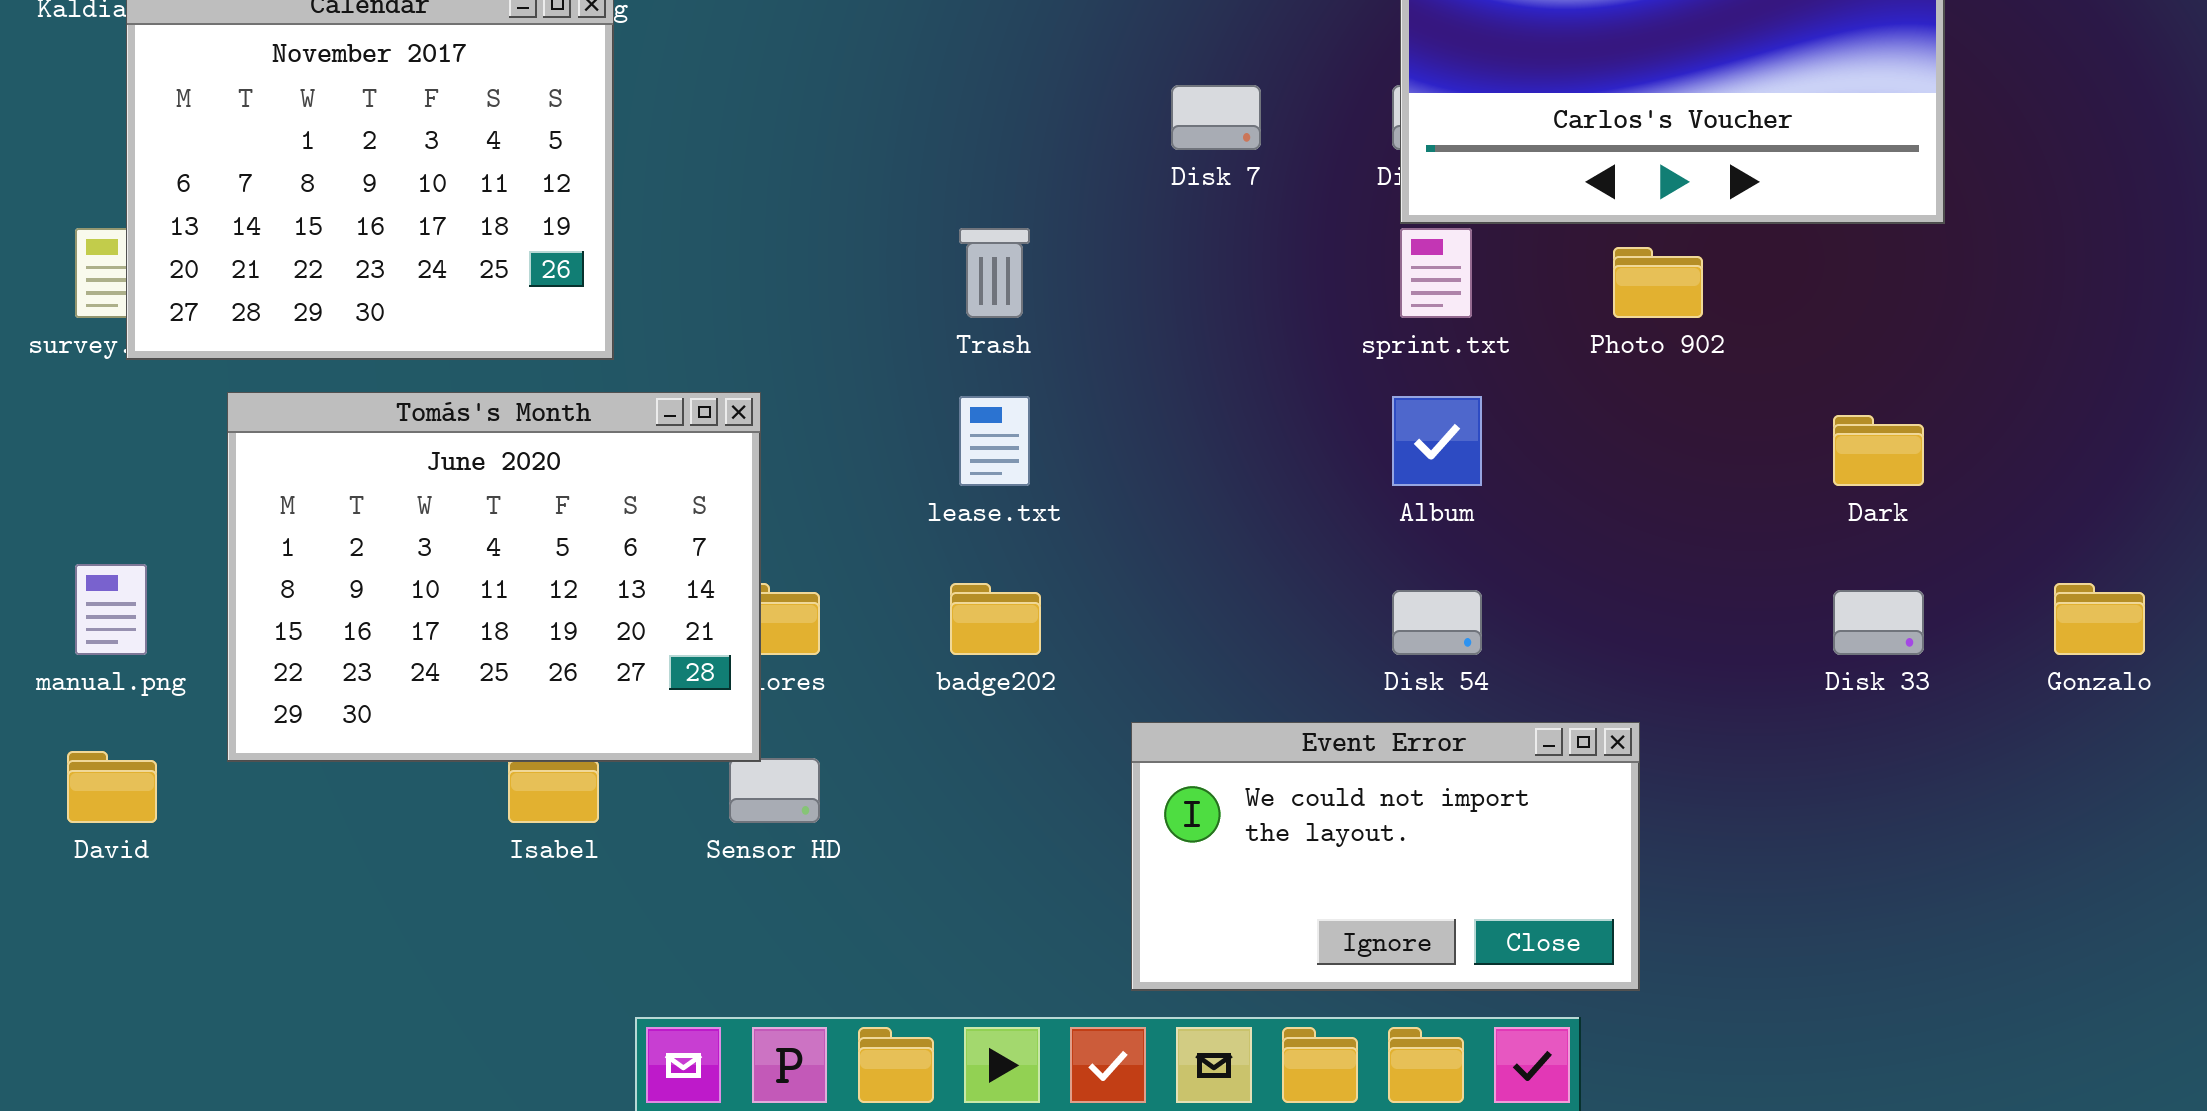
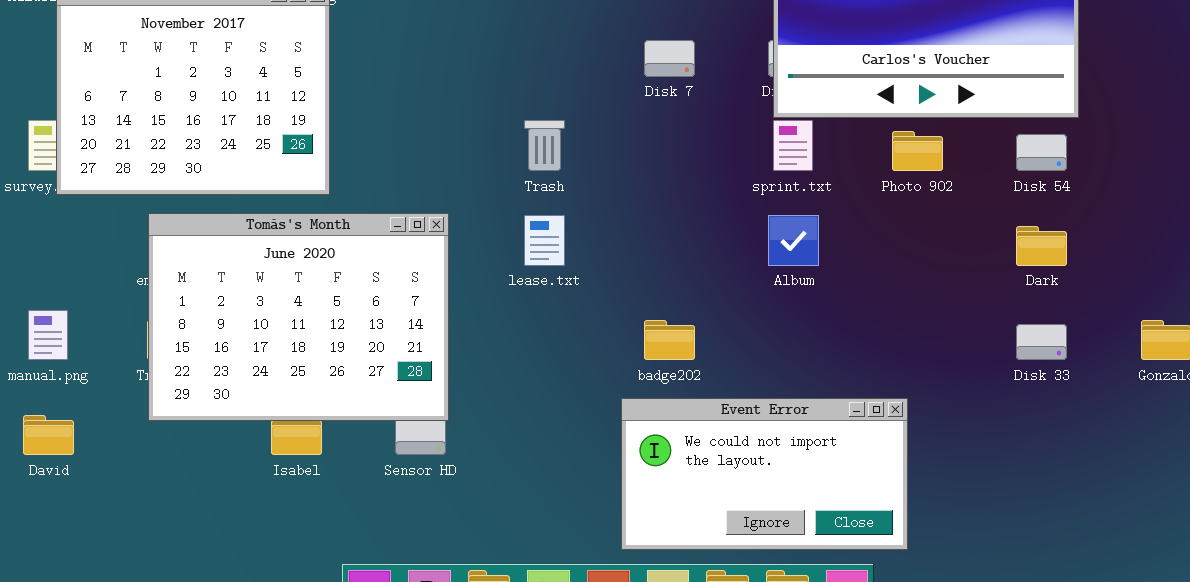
Tomás's Month: [227,392,761,762] -> [148,213,449,421], moved
badge202: [950,583,1041,655] -> [644,320,695,360], moved
Disk 54: [1392,590,1482,655] -> [1016,134,1067,171], moved

